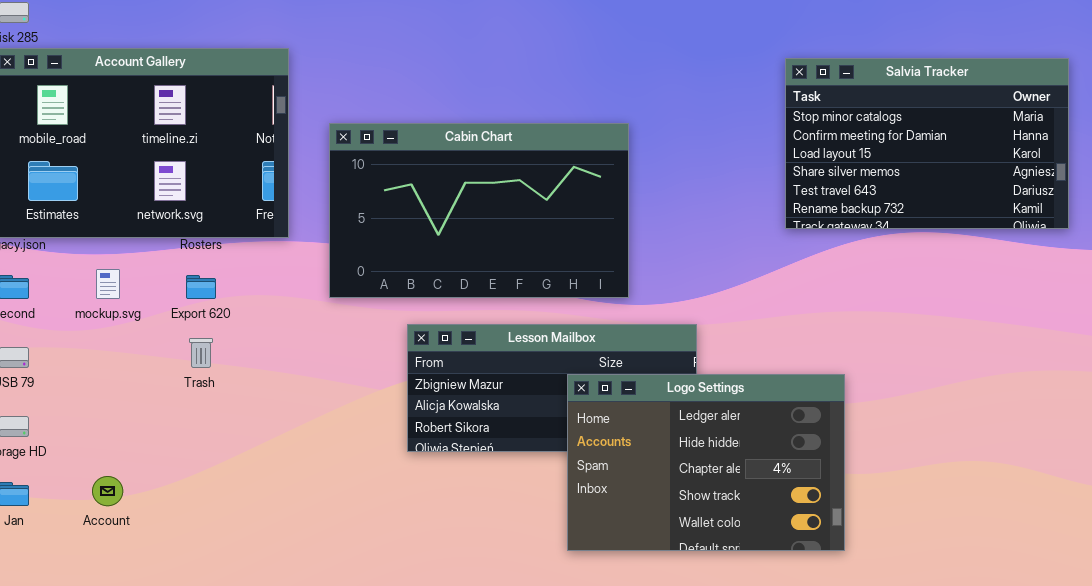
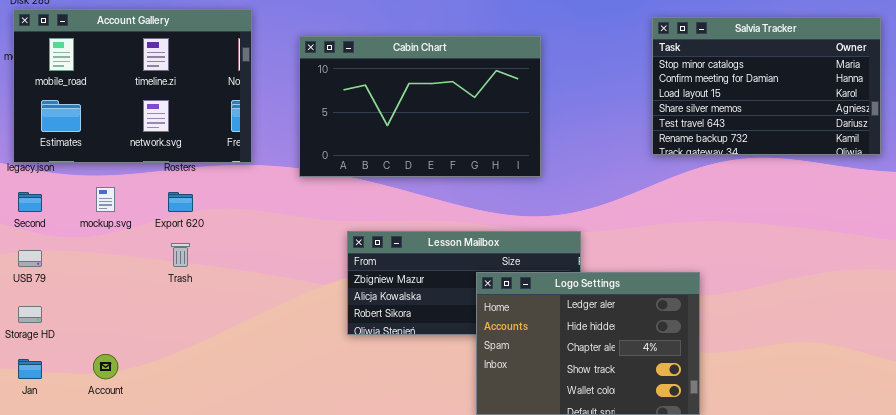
Cabin Chart: [329,123,629,298] -> [299,36,541,177], moved

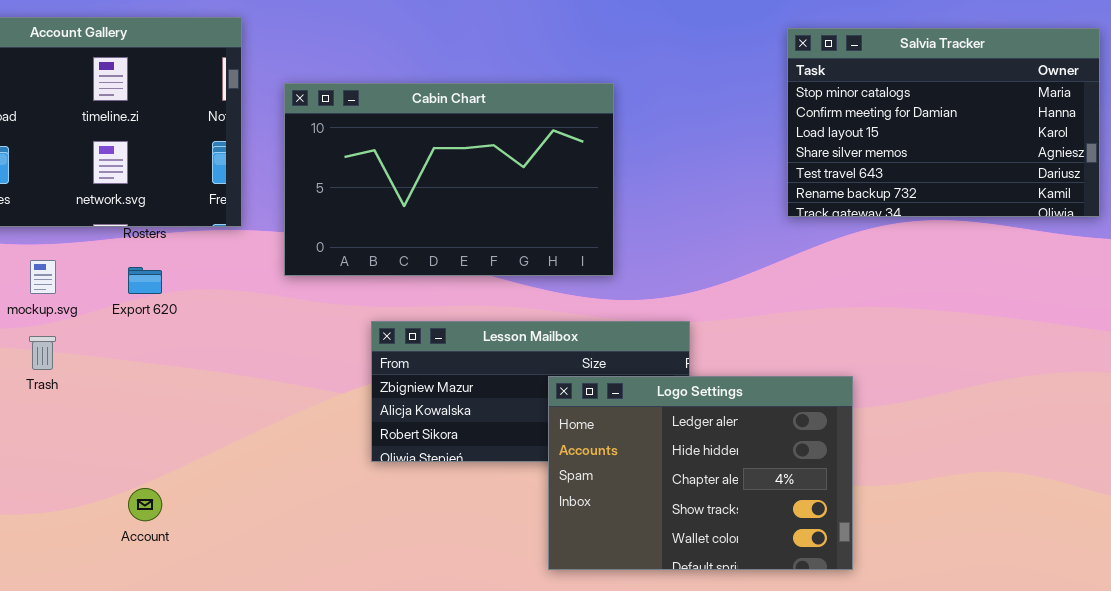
Cabin Chart: [299,36,541,177] -> [284,83,614,276], moved
Trash: [171,243,190,267] -> [29,336,56,370], moved
Account: [93,354,118,379] -> [128,488,162,521], moved

